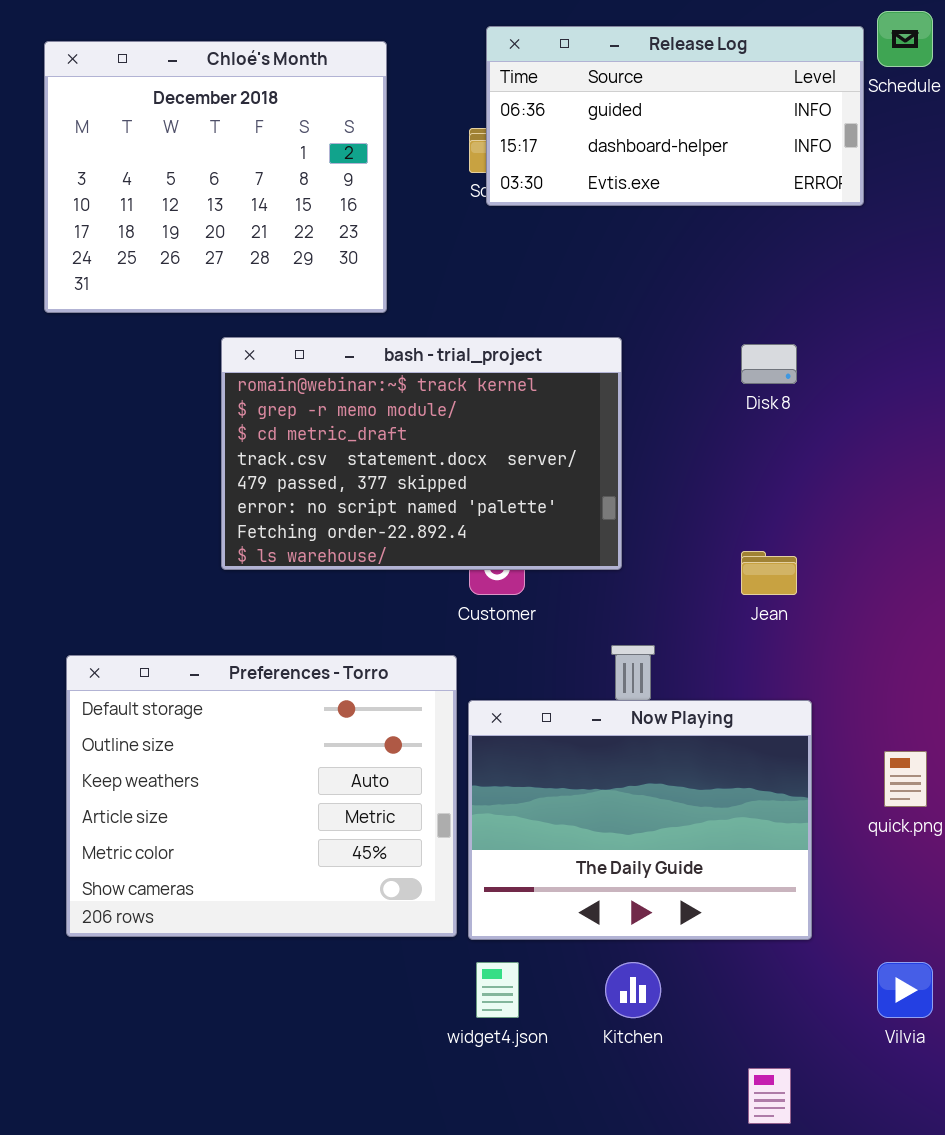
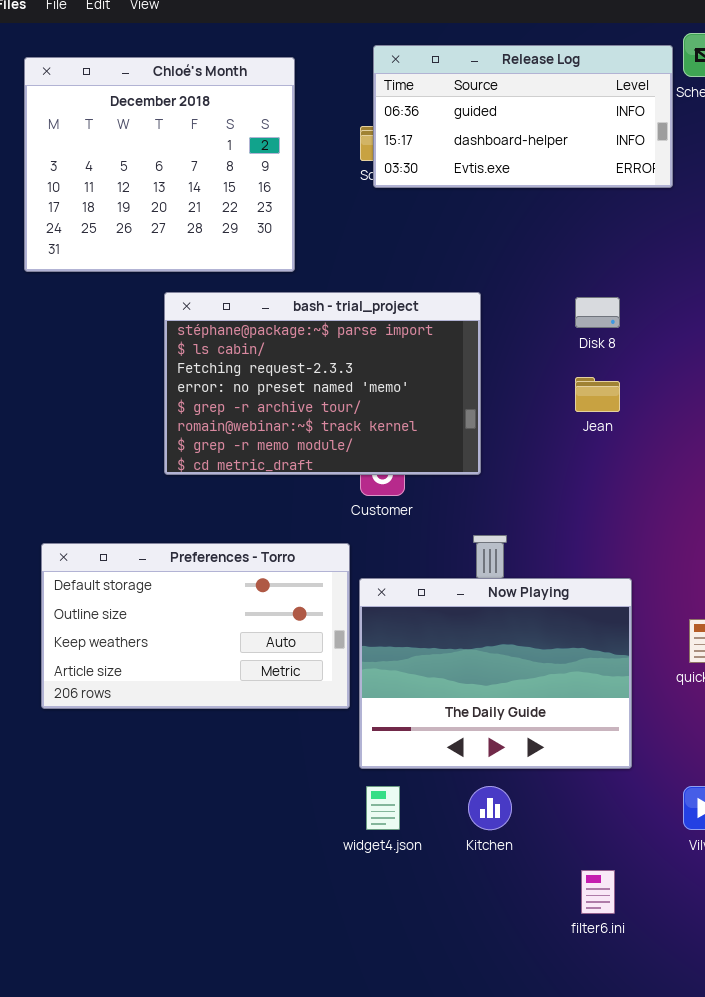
bash - trial_project: [221,337,622,570] -> [164,292,481,475], scrolled up 5 rows
Jean: [741,551,797,595] -> [575,377,620,412], moved
Preferences - Torro: [66,655,457,937] -> [41,543,350,709], resized

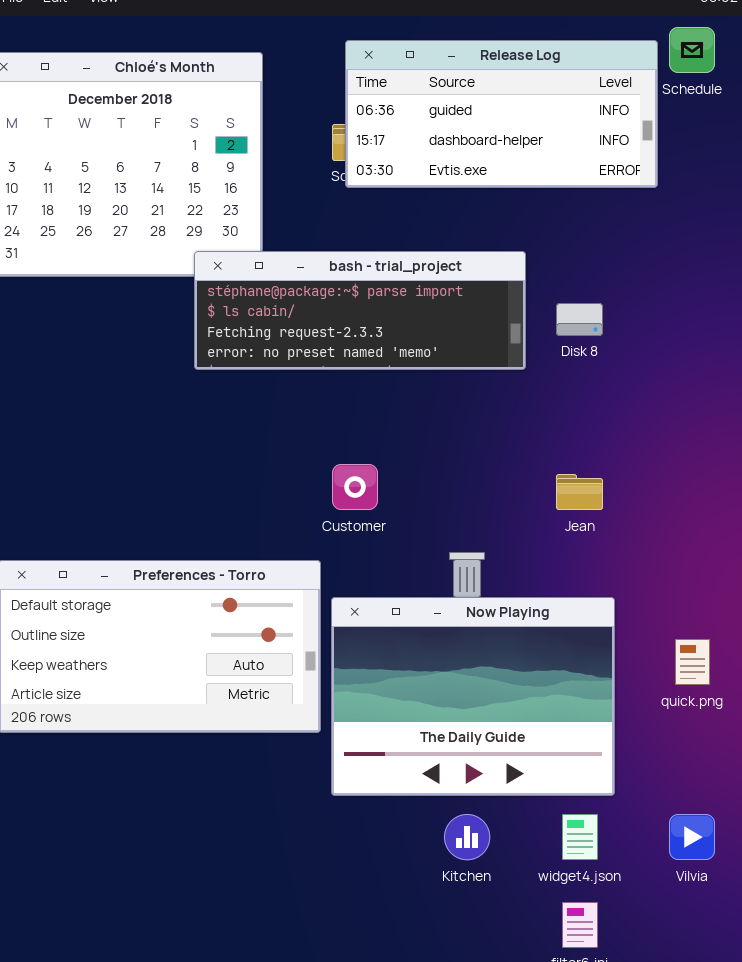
bash - trial_project: [164,292,481,475] -> [194,251,526,370], moved, resized
Jean: [575,377,620,412] -> [556,474,603,510], moved
widget4.json: [366,786,400,830] -> [562,814,598,860], moved

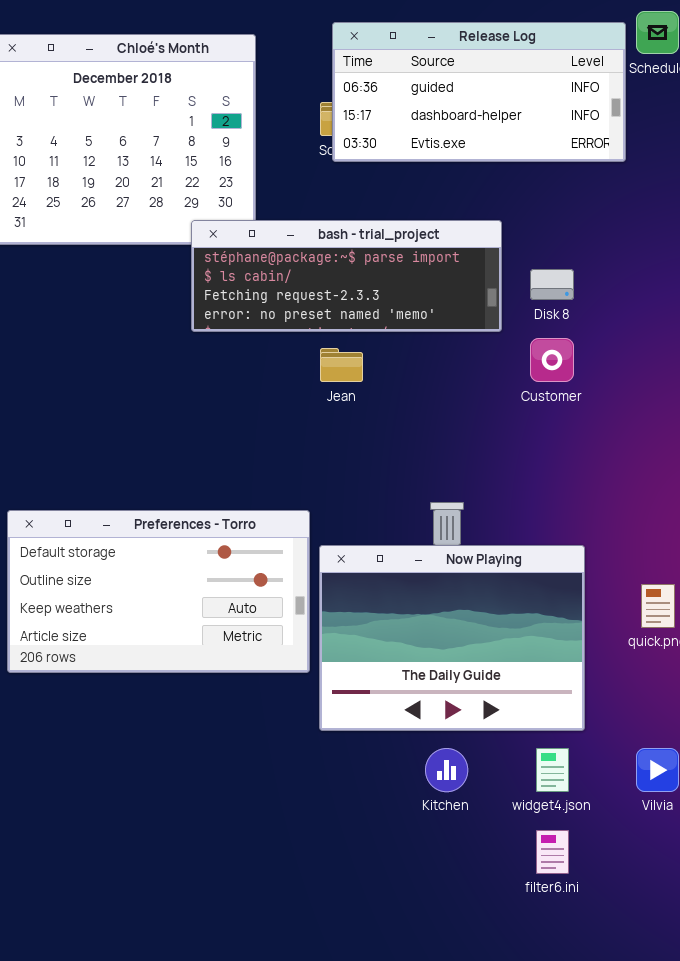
Customer: [332,464,378,510] -> [530,338,574,382], moved
Jean: [556,474,603,510] -> [320,348,363,382], moved

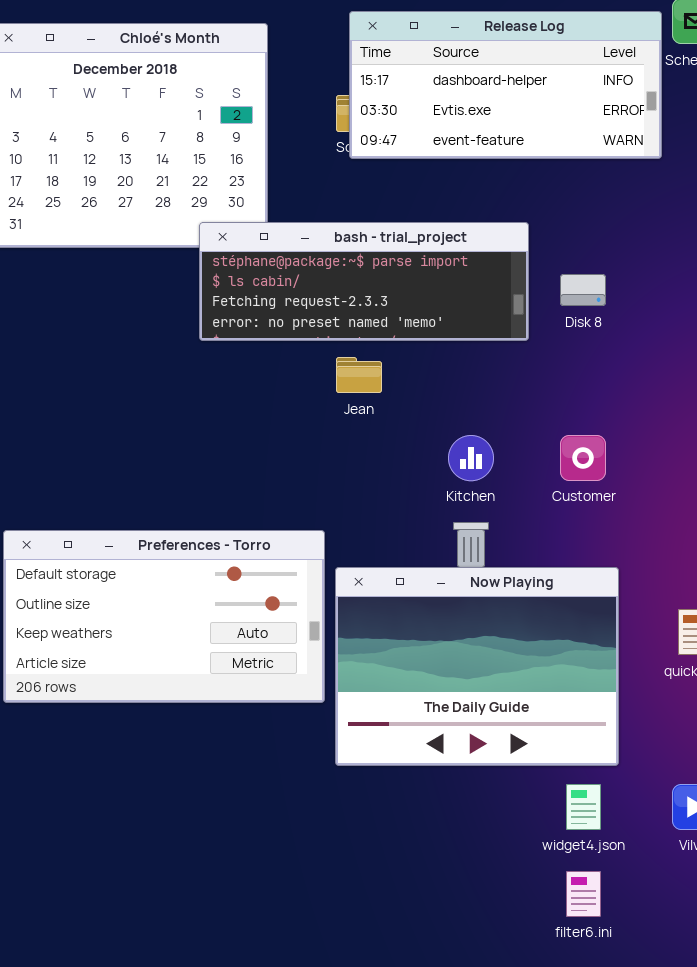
Release Log: [332,22,626,162] -> [349,11,662,159], scrolled down 1 row
Customer: [530,338,574,382] -> [560,435,606,481], moved
Kitchen: [425,748,468,792] -> [448,435,494,481], moved

